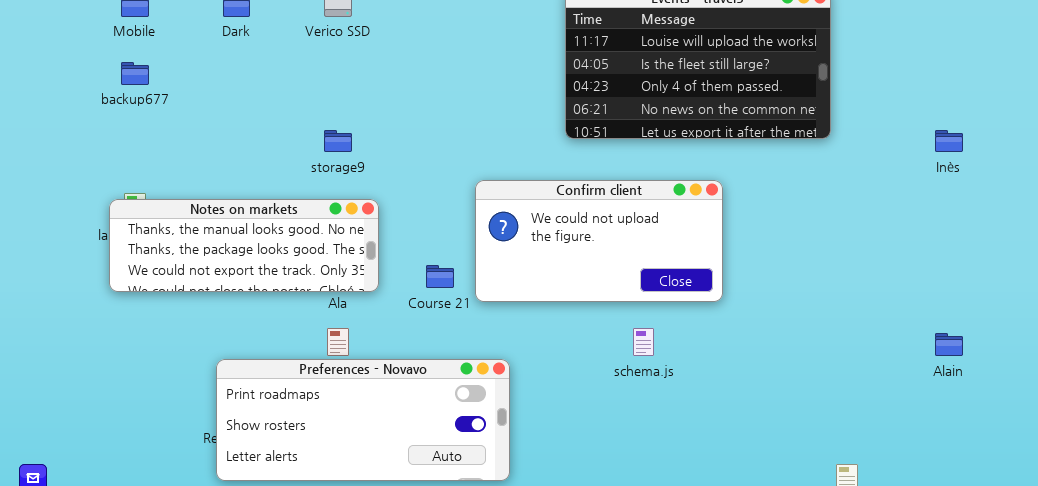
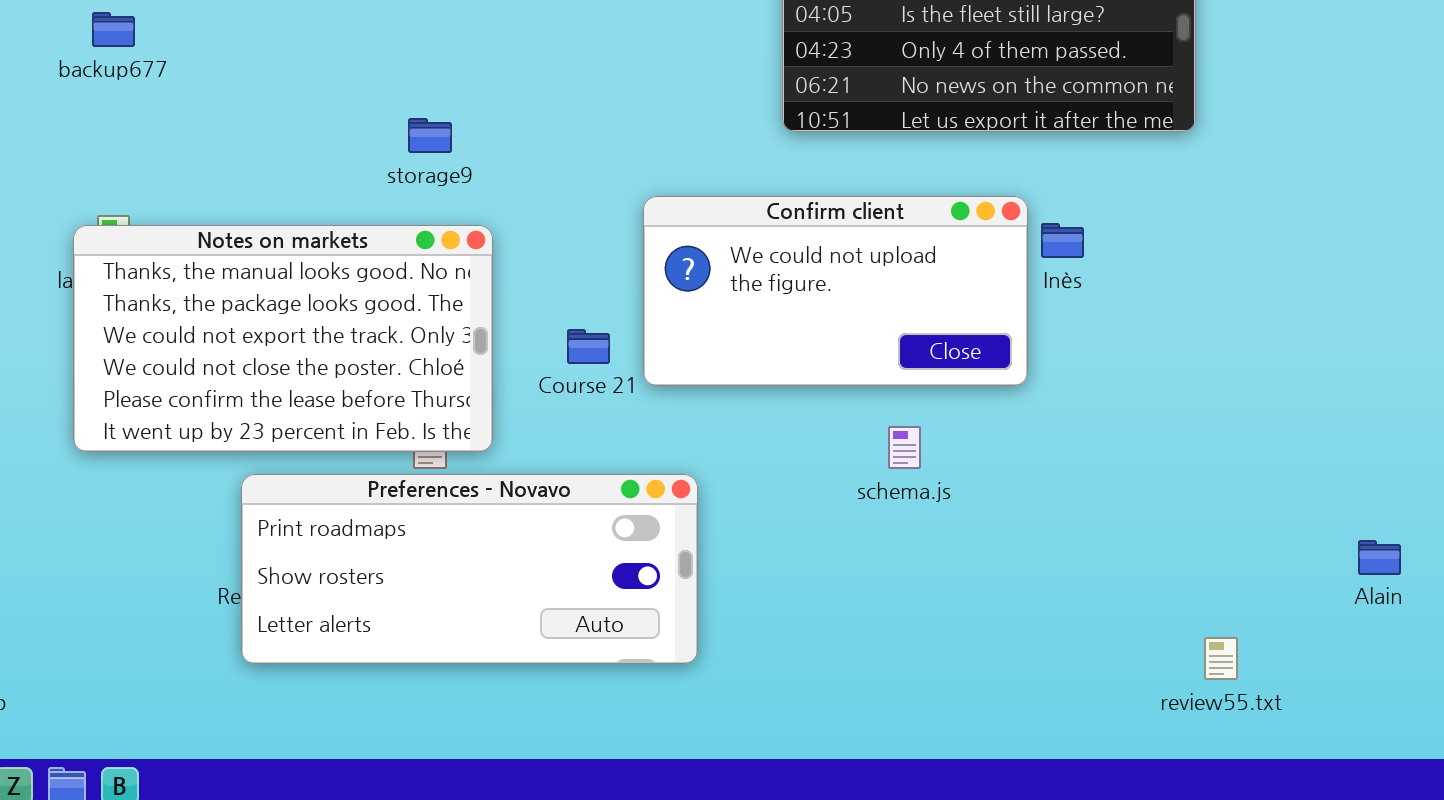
Inès: [935,130,963,152] -> [1041,223,1084,258], moved
Notes on markets: [109,199,379,292] -> [73,225,493,452], resized
Alain: [935,333,963,356] -> [1358,540,1401,575], moved

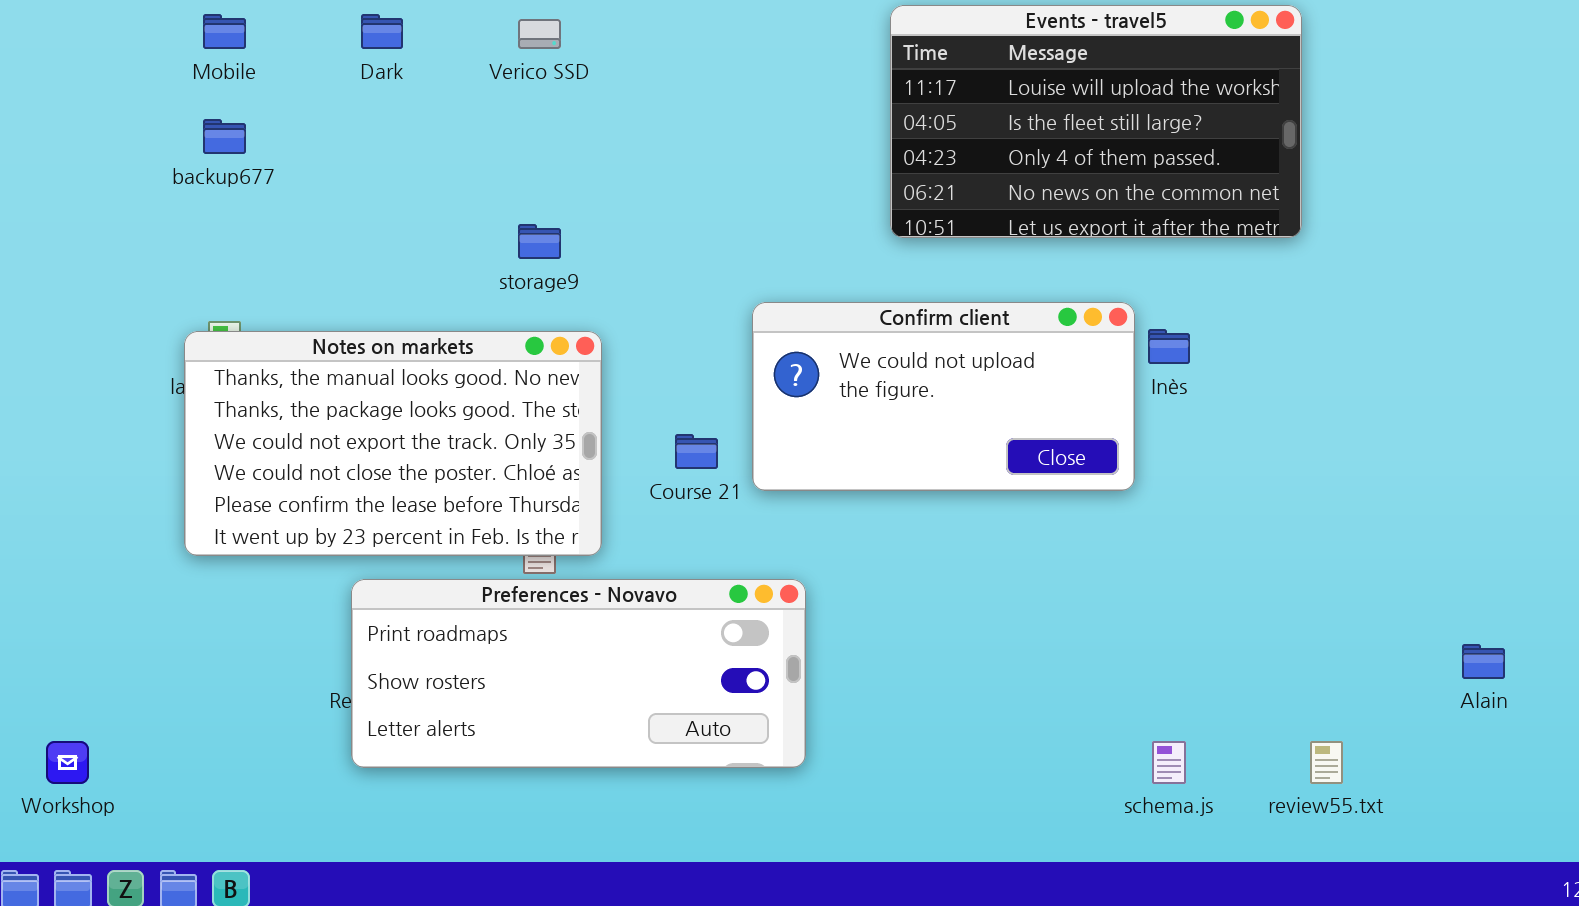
schema.js: [888,426,921,469] -> [1152,741,1186,784], moved

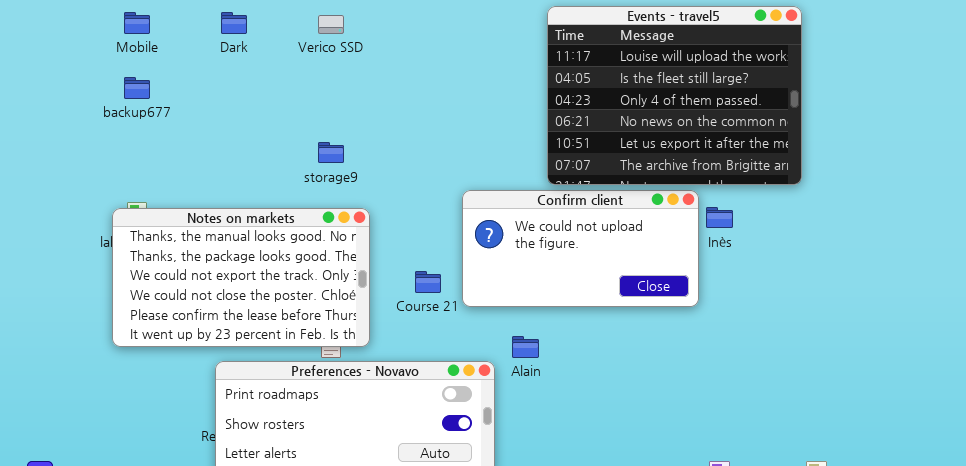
Events - travel5: [890,5,1302,238] -> [547,6,802,185], resized
Alain: [1462,644,1505,679] -> [512,336,539,358], moved

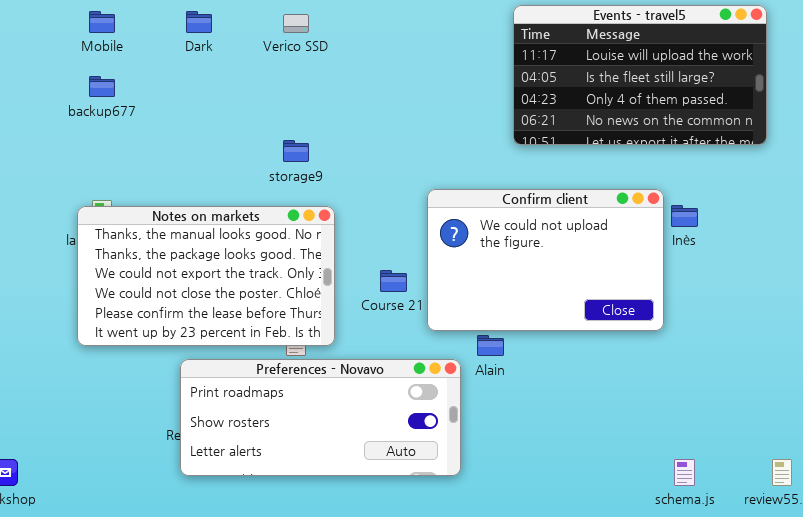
Events - travel5: [547,6,802,185] -> [513,5,767,145], resized
Confirm client: [462,190,699,307] -> [427,189,664,331], resized

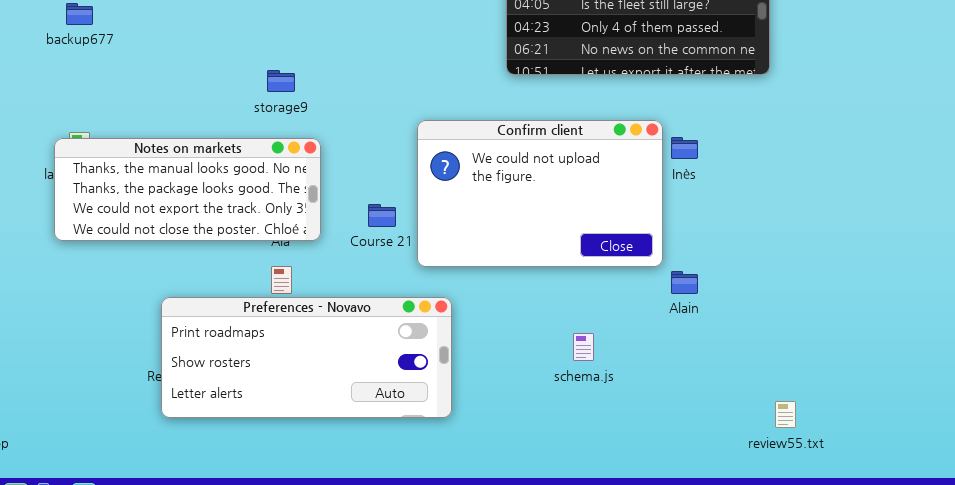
Notes on markets: [77,206,335,346] -> [54,138,321,241], resized
Alain: [477,335,504,356] -> [671,271,698,294], moved
schema.js: [674,459,695,486] -> [573,333,594,361], moved

